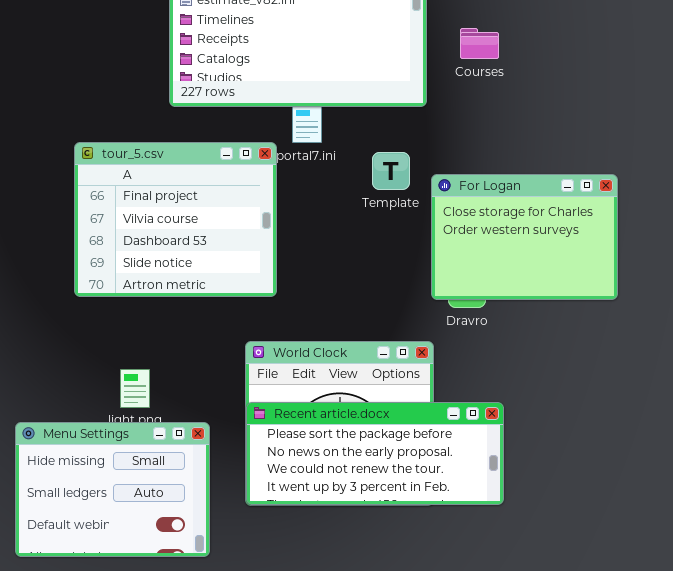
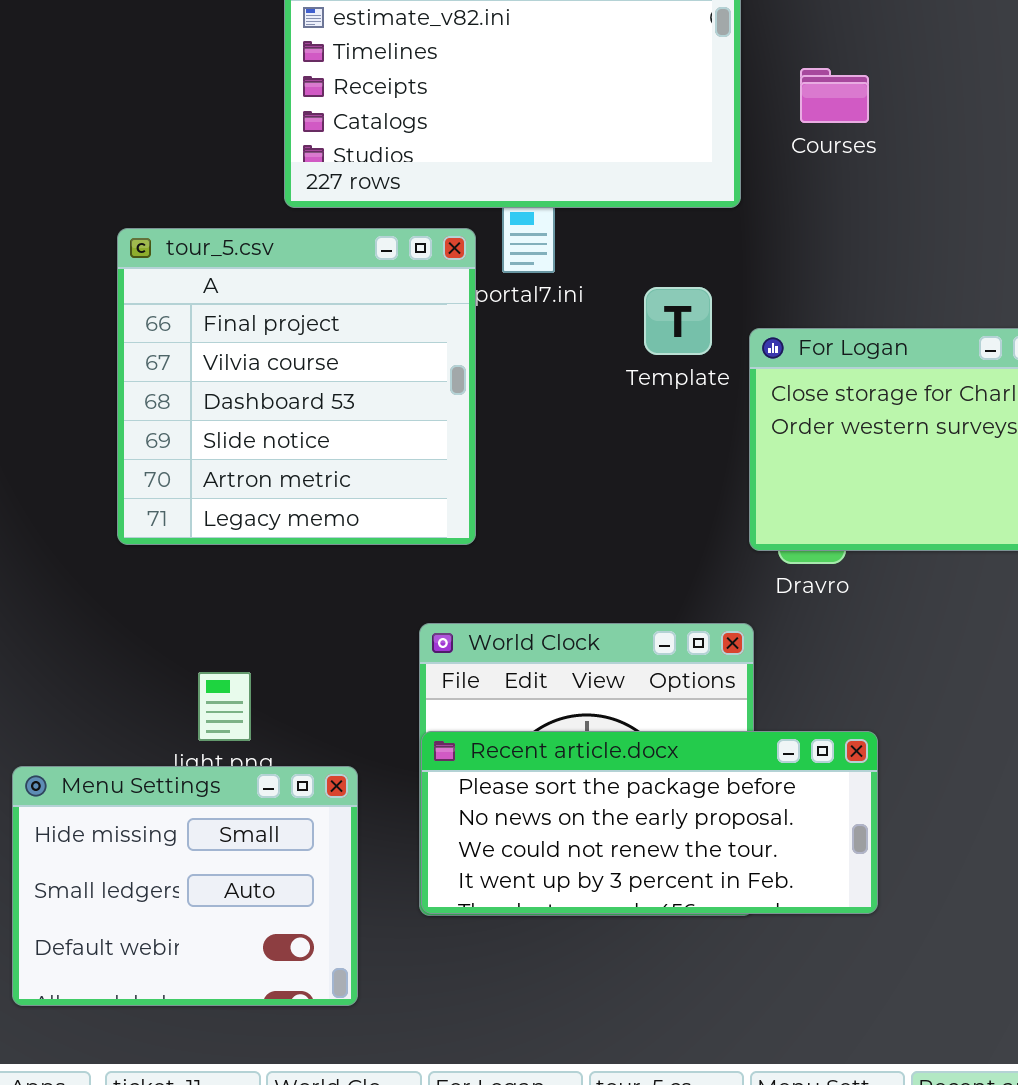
tour_5.csv: [74,142,277,297] -> [117,228,476,545], resized

